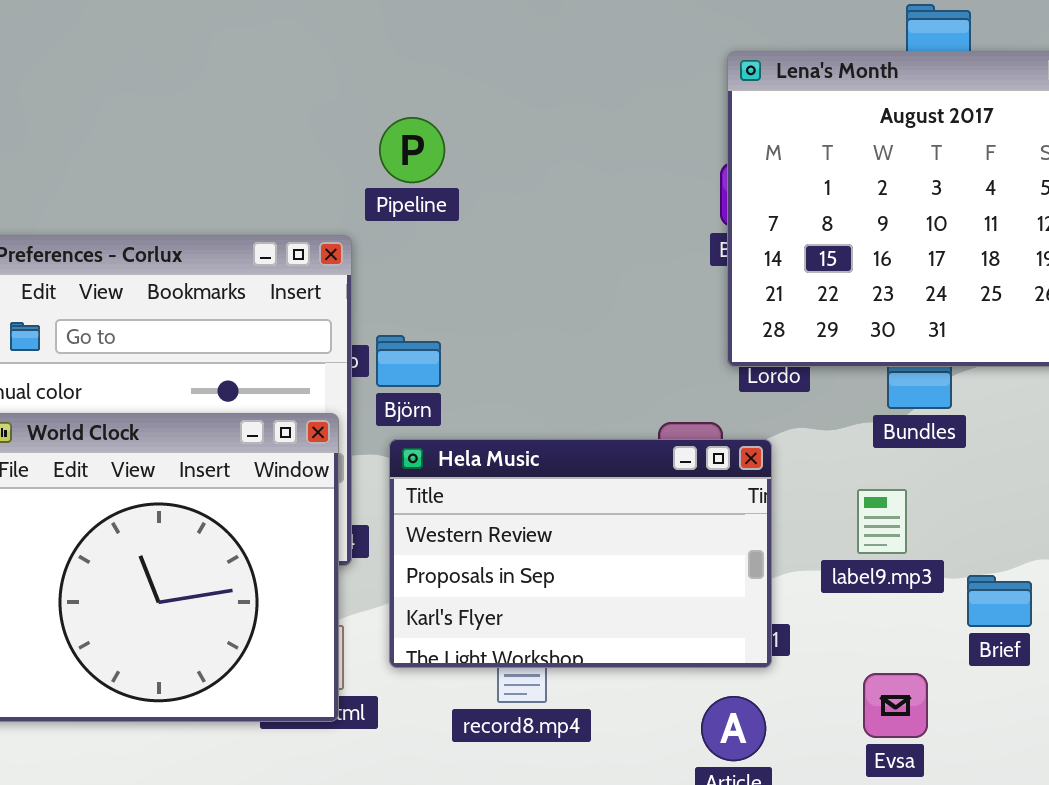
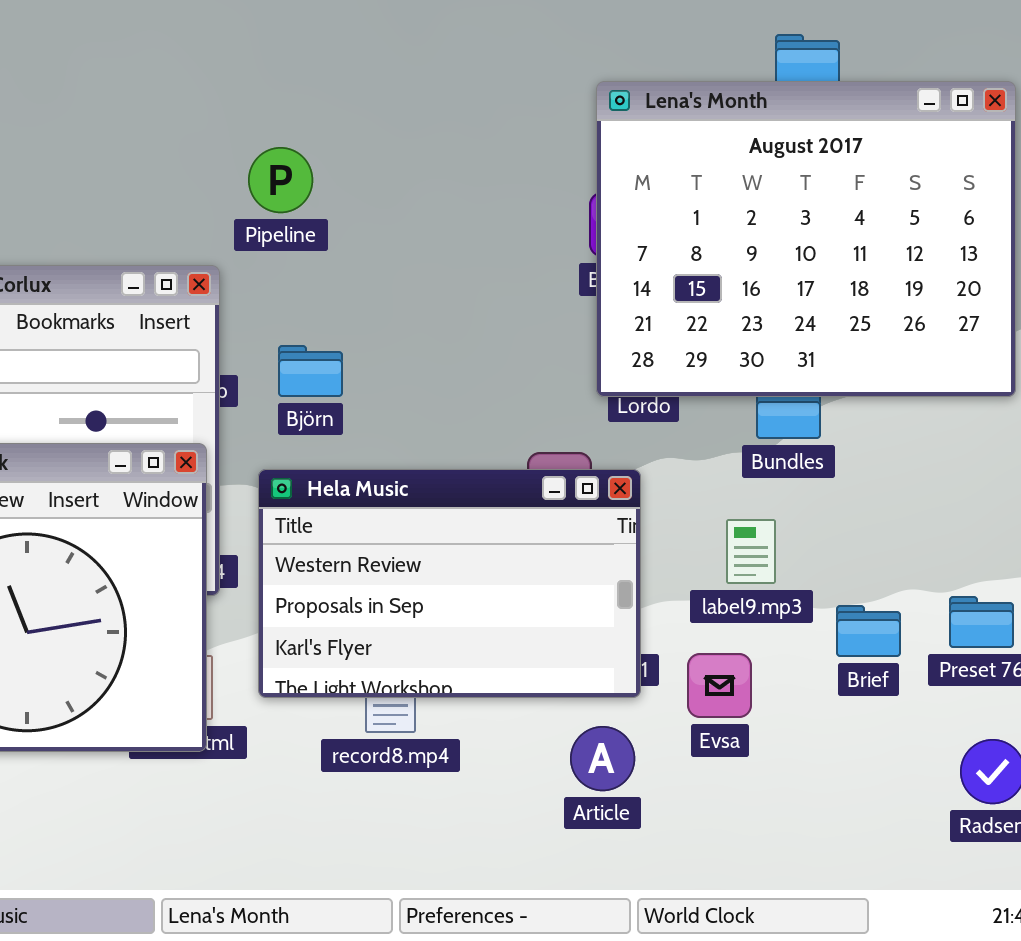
Björn: [376,335,441,387] -> [278,345,343,397], moved
Evsa: [863,673,928,738] -> [687,653,752,718], moved

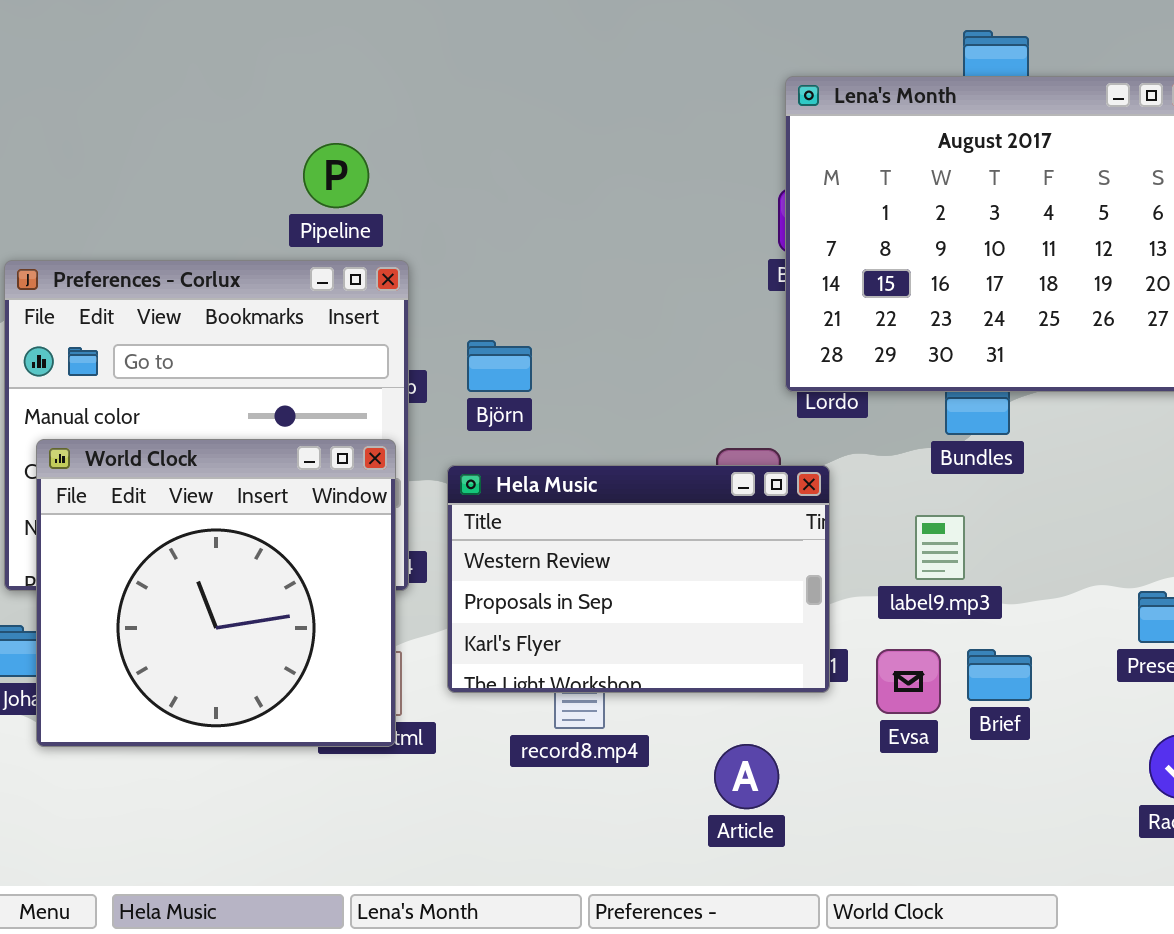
Pipeline: [248,147,313,213] -> [303,143,369,208], moved
Brief: [836,605,901,657] -> [967,649,1032,701], moved
Article: [570,726,635,791] -> [714,744,779,809], moved

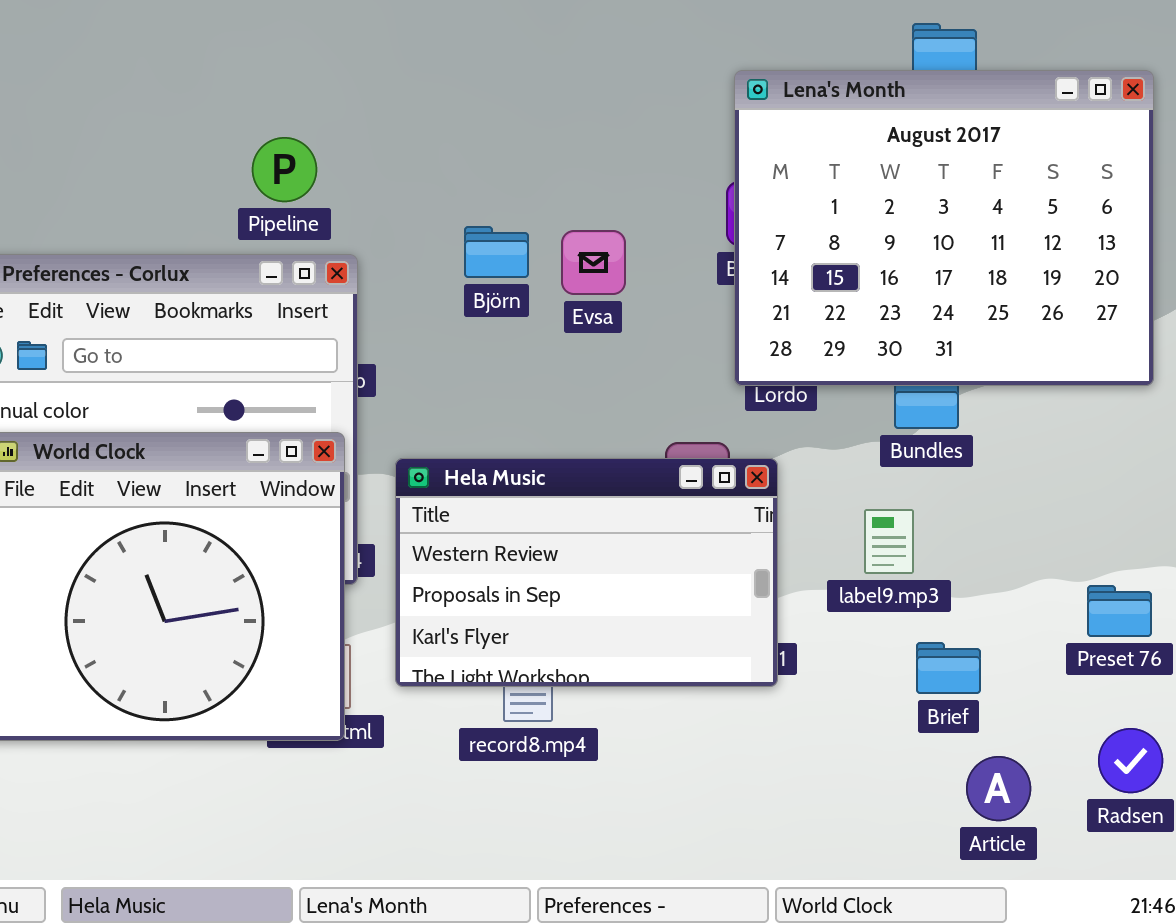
Björn: [467,340,532,392] -> [464,226,529,278], moved
Evsa: [876,649,941,714] -> [561,230,626,295], moved
Article: [714,744,779,809] -> [966,756,1031,821], moved

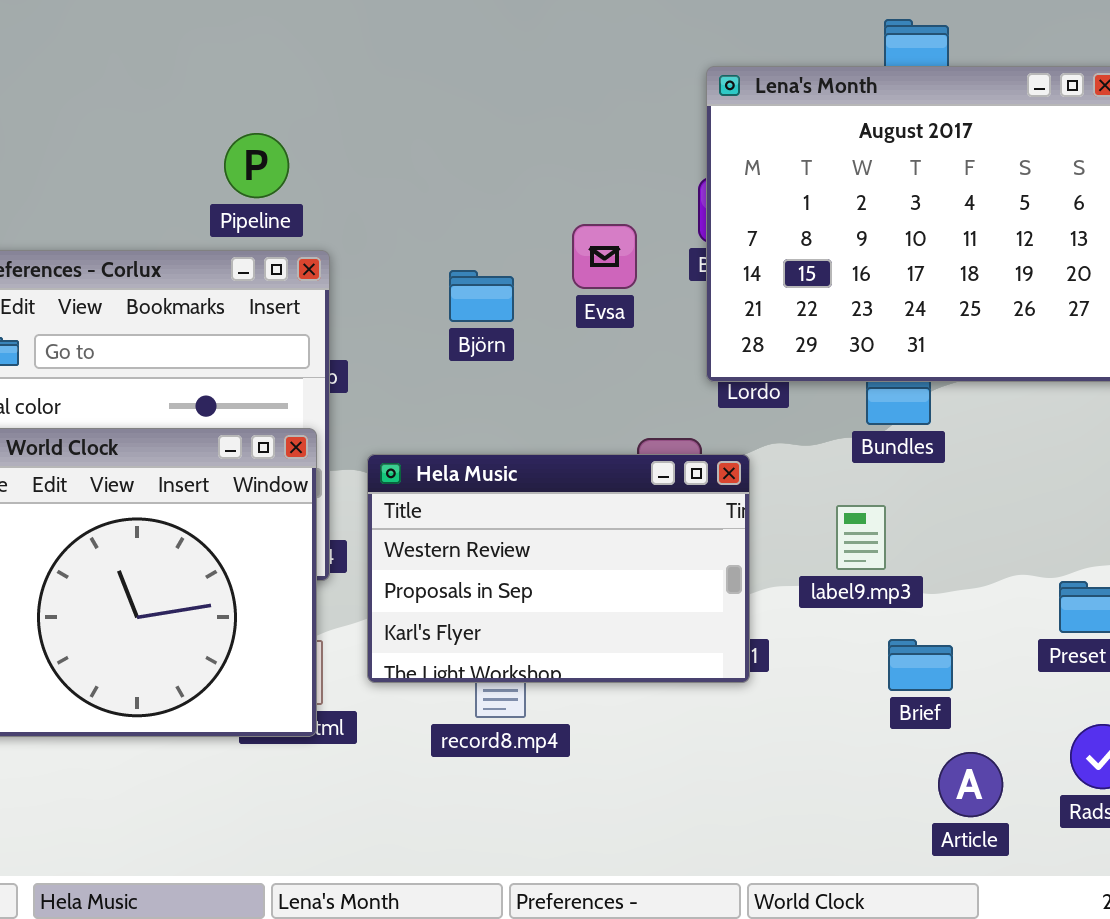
Björn: [464,226,529,278] -> [449,270,514,322], moved
Evsa: [561,230,626,295] -> [572,224,637,289], moved

